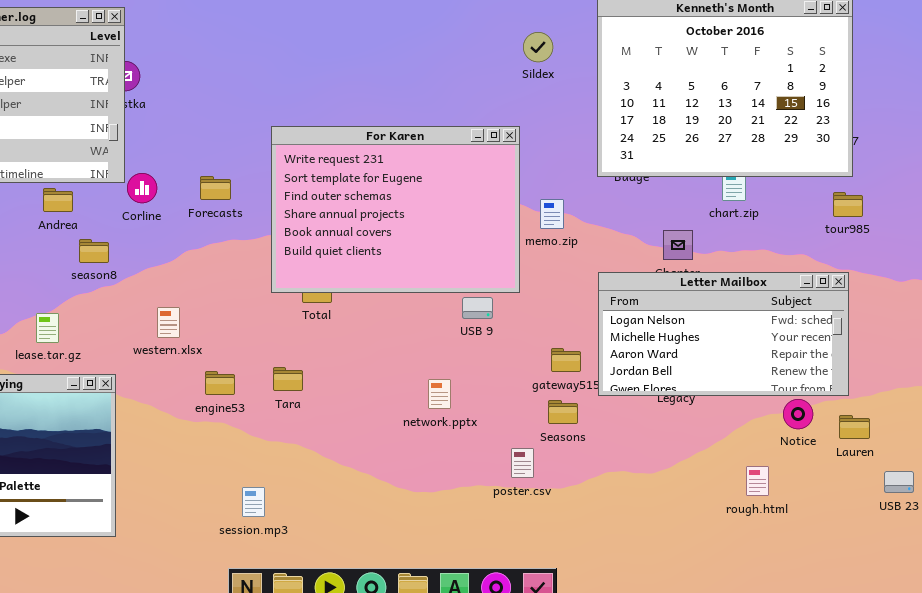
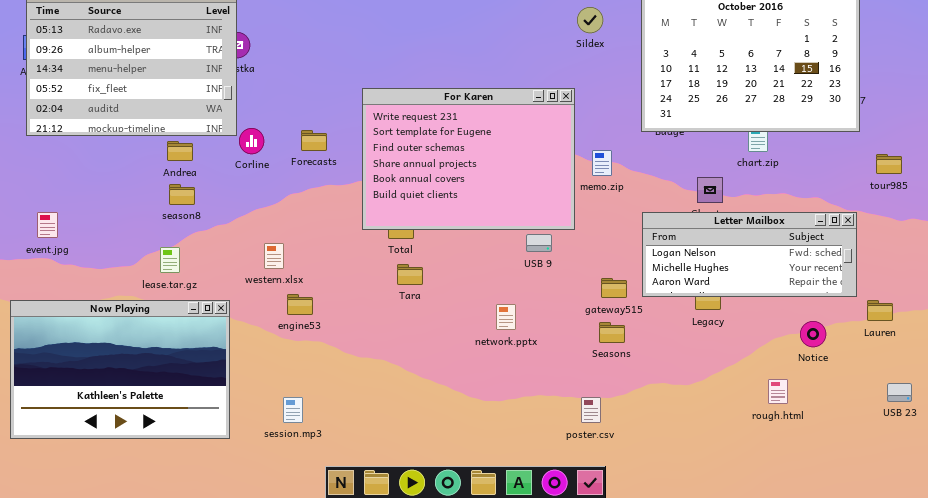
tour985: [833,192,863,217] -> [876,154,902,174], moved
season8: [79,239,109,263] -> [169,184,195,205], moved
Letter Mailbox: [598,272,849,396] -> [642,212,857,297], resized
Tara: [273,367,303,391] -> [397,264,423,285], moved
engine53: [205,371,235,395] -> [287,294,313,315], moved
Lauren: [839,415,870,439] -> [867,300,893,321], moved
poster.csv: [511,448,534,478] -> [581,397,601,423], moved
session.mp3: [242,487,265,517] -> [283,397,303,423], moved

